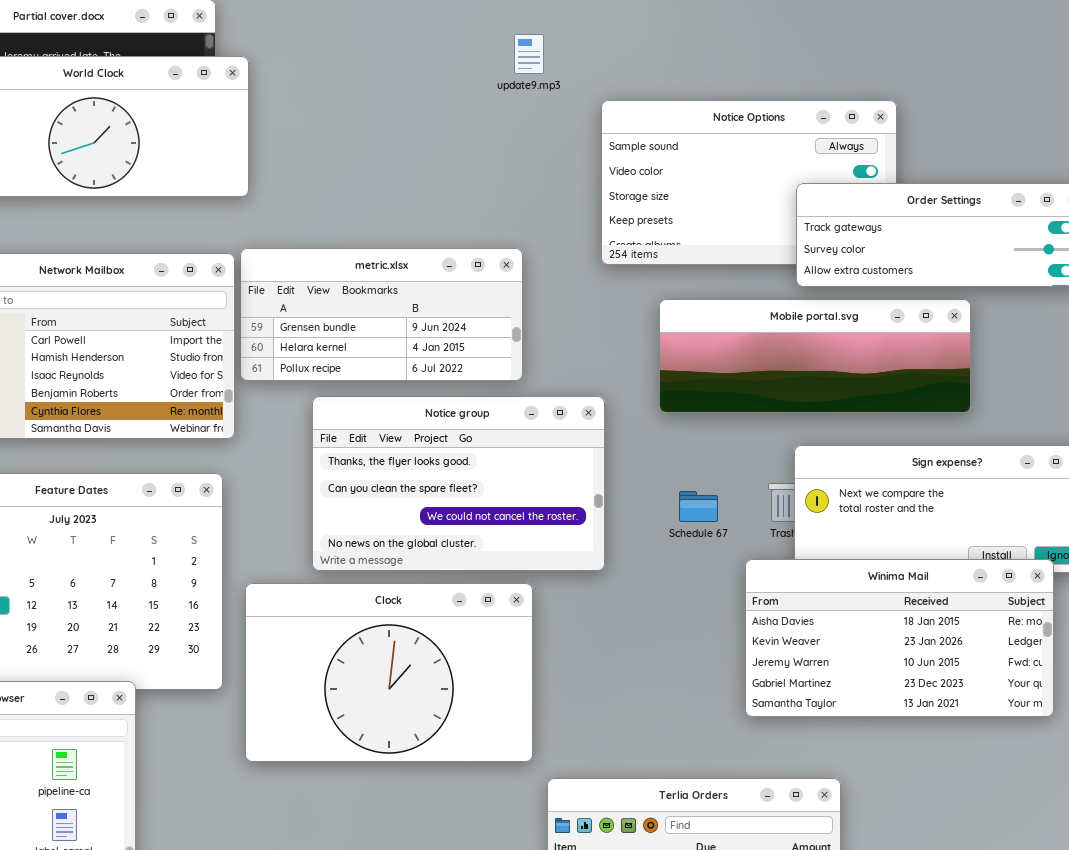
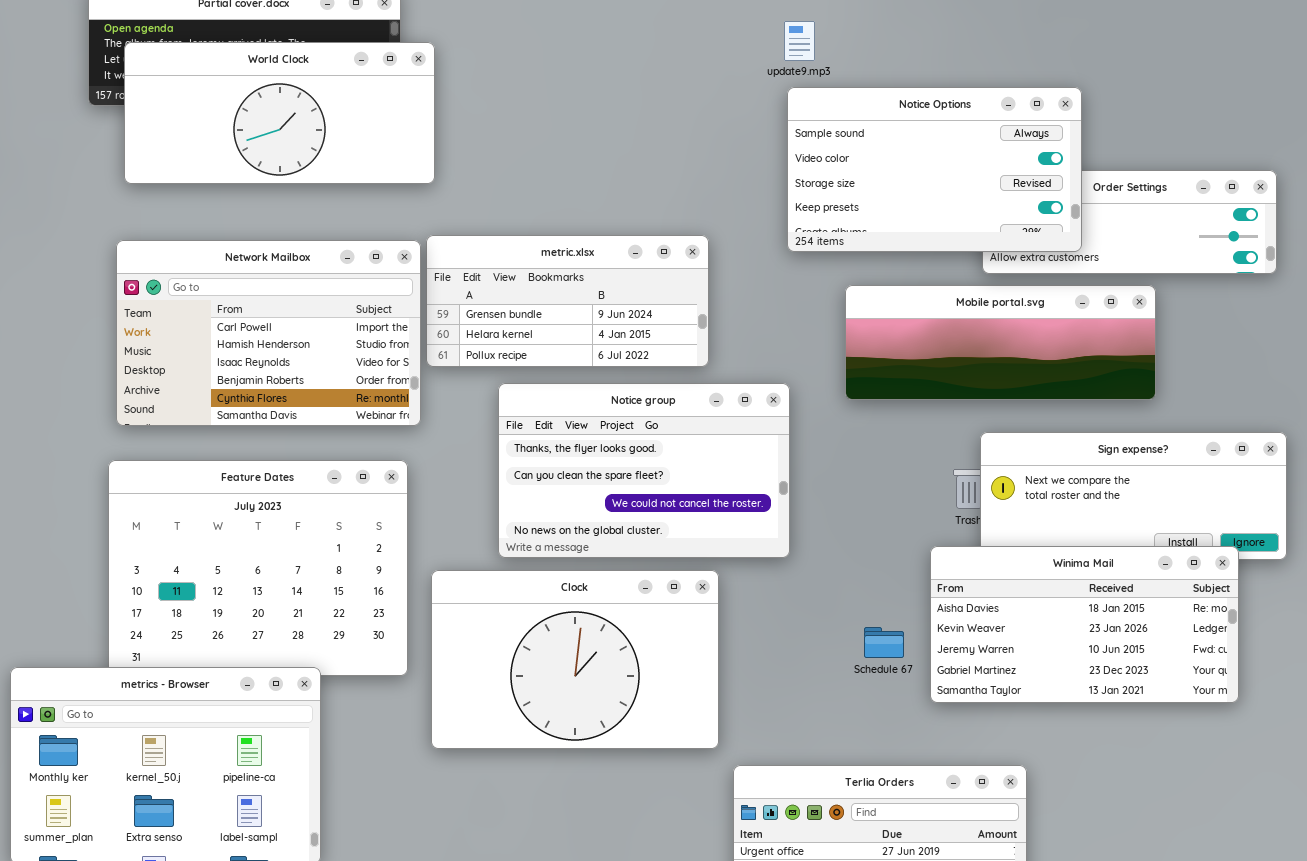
update9.mp3: [514,34,544,74] -> [784,21,815,61], moved
Notice Options: [601,100,897,265] -> [787,87,1082,252], raised
Schedule 67: [679,491,718,522] -> [864,627,904,658], moved

